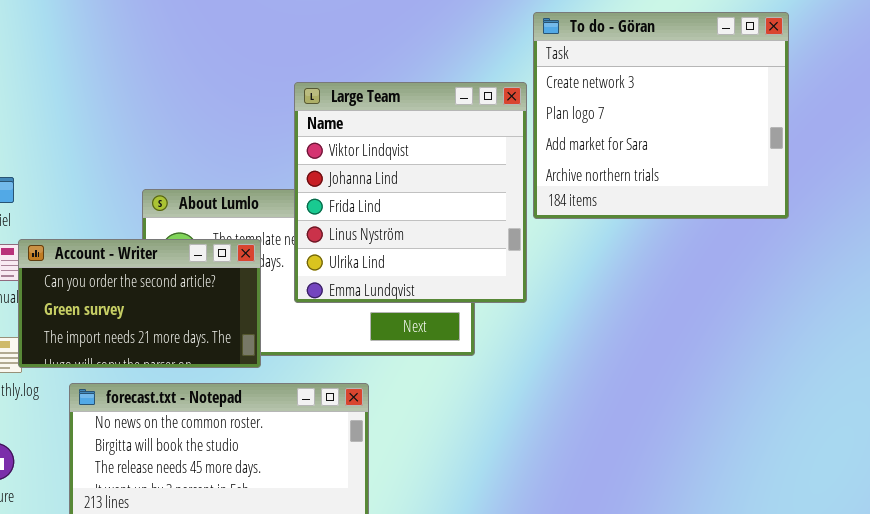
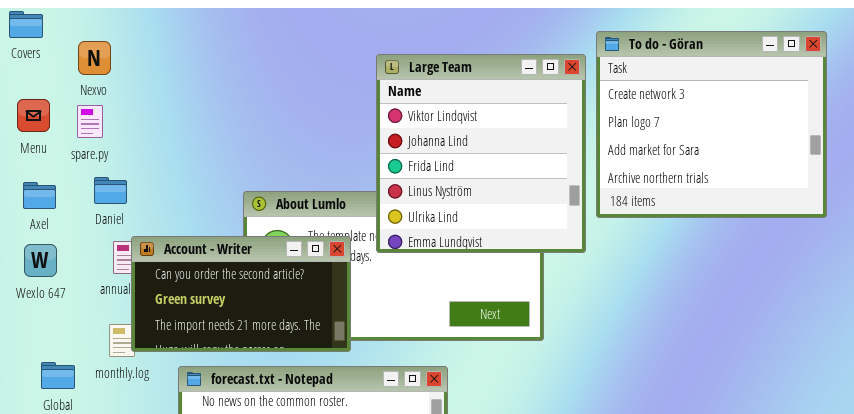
Large Team: [294,82,527,303] -> [376,54,586,253], moved

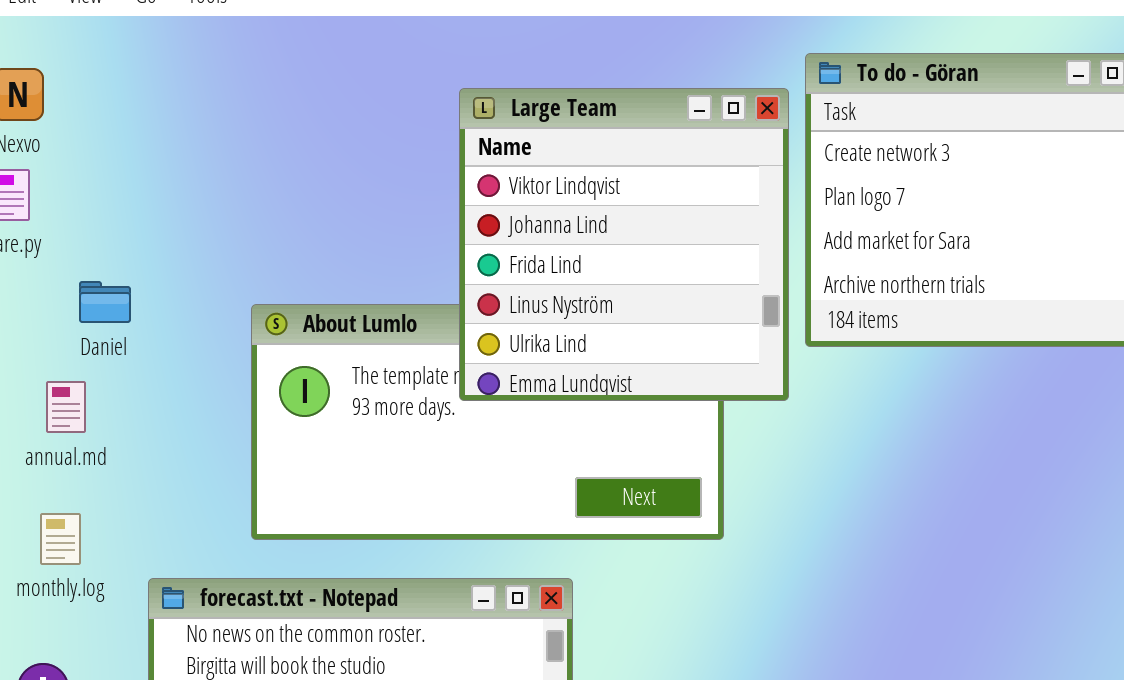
Daniel: [94,177,127,204] -> [79,281,131,323], moved
Account - Writer: [131,236,351,352] -> none, closed

